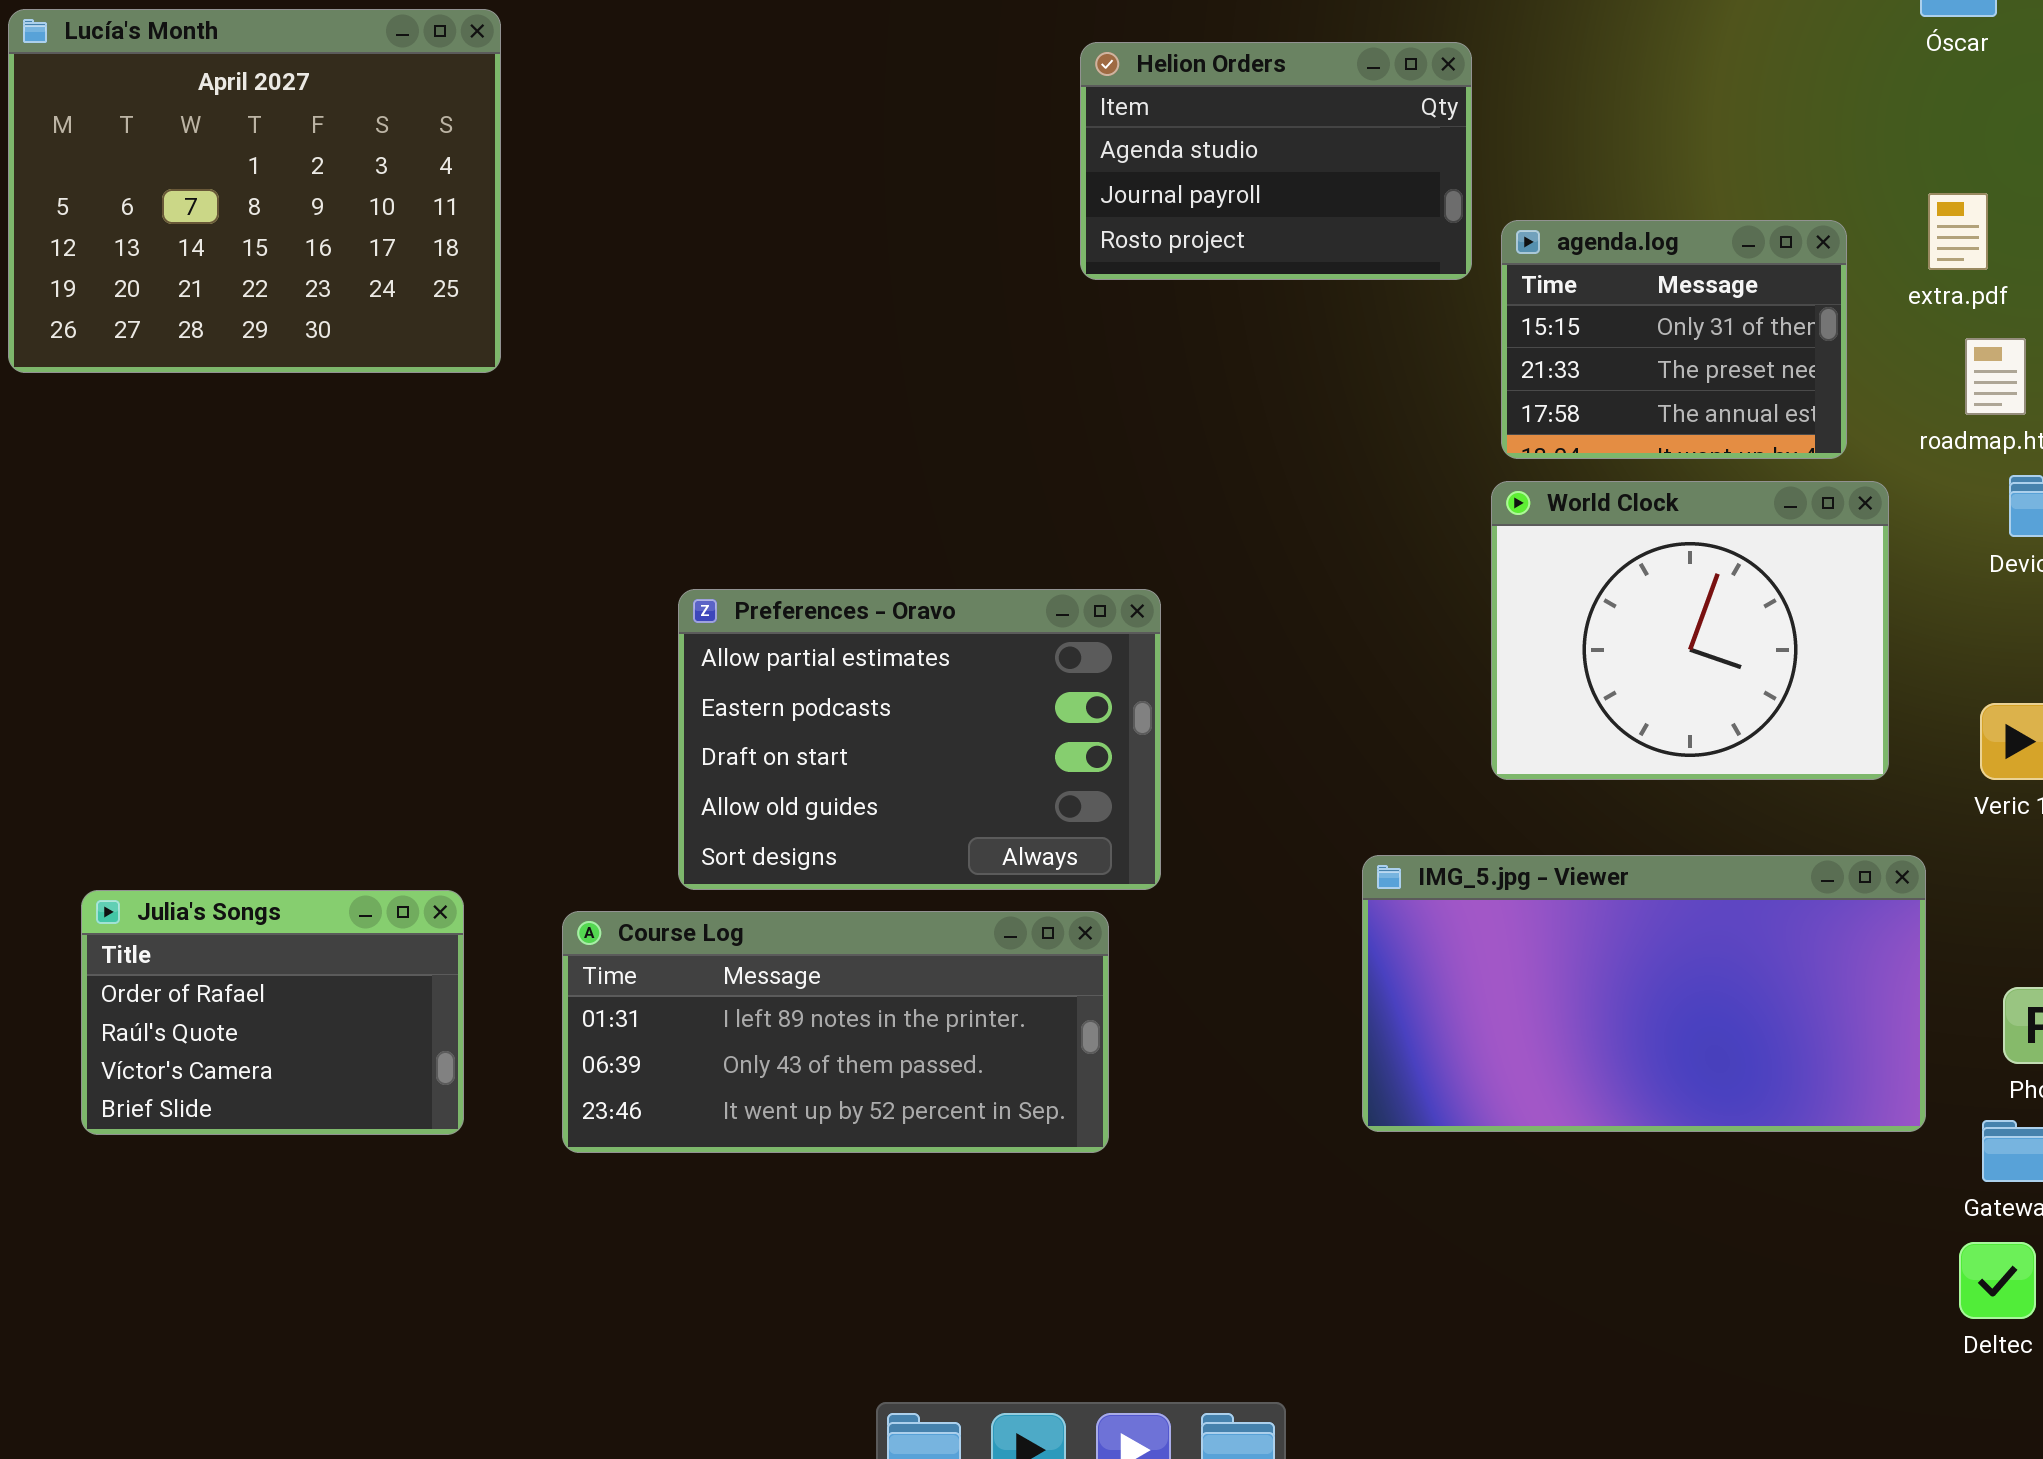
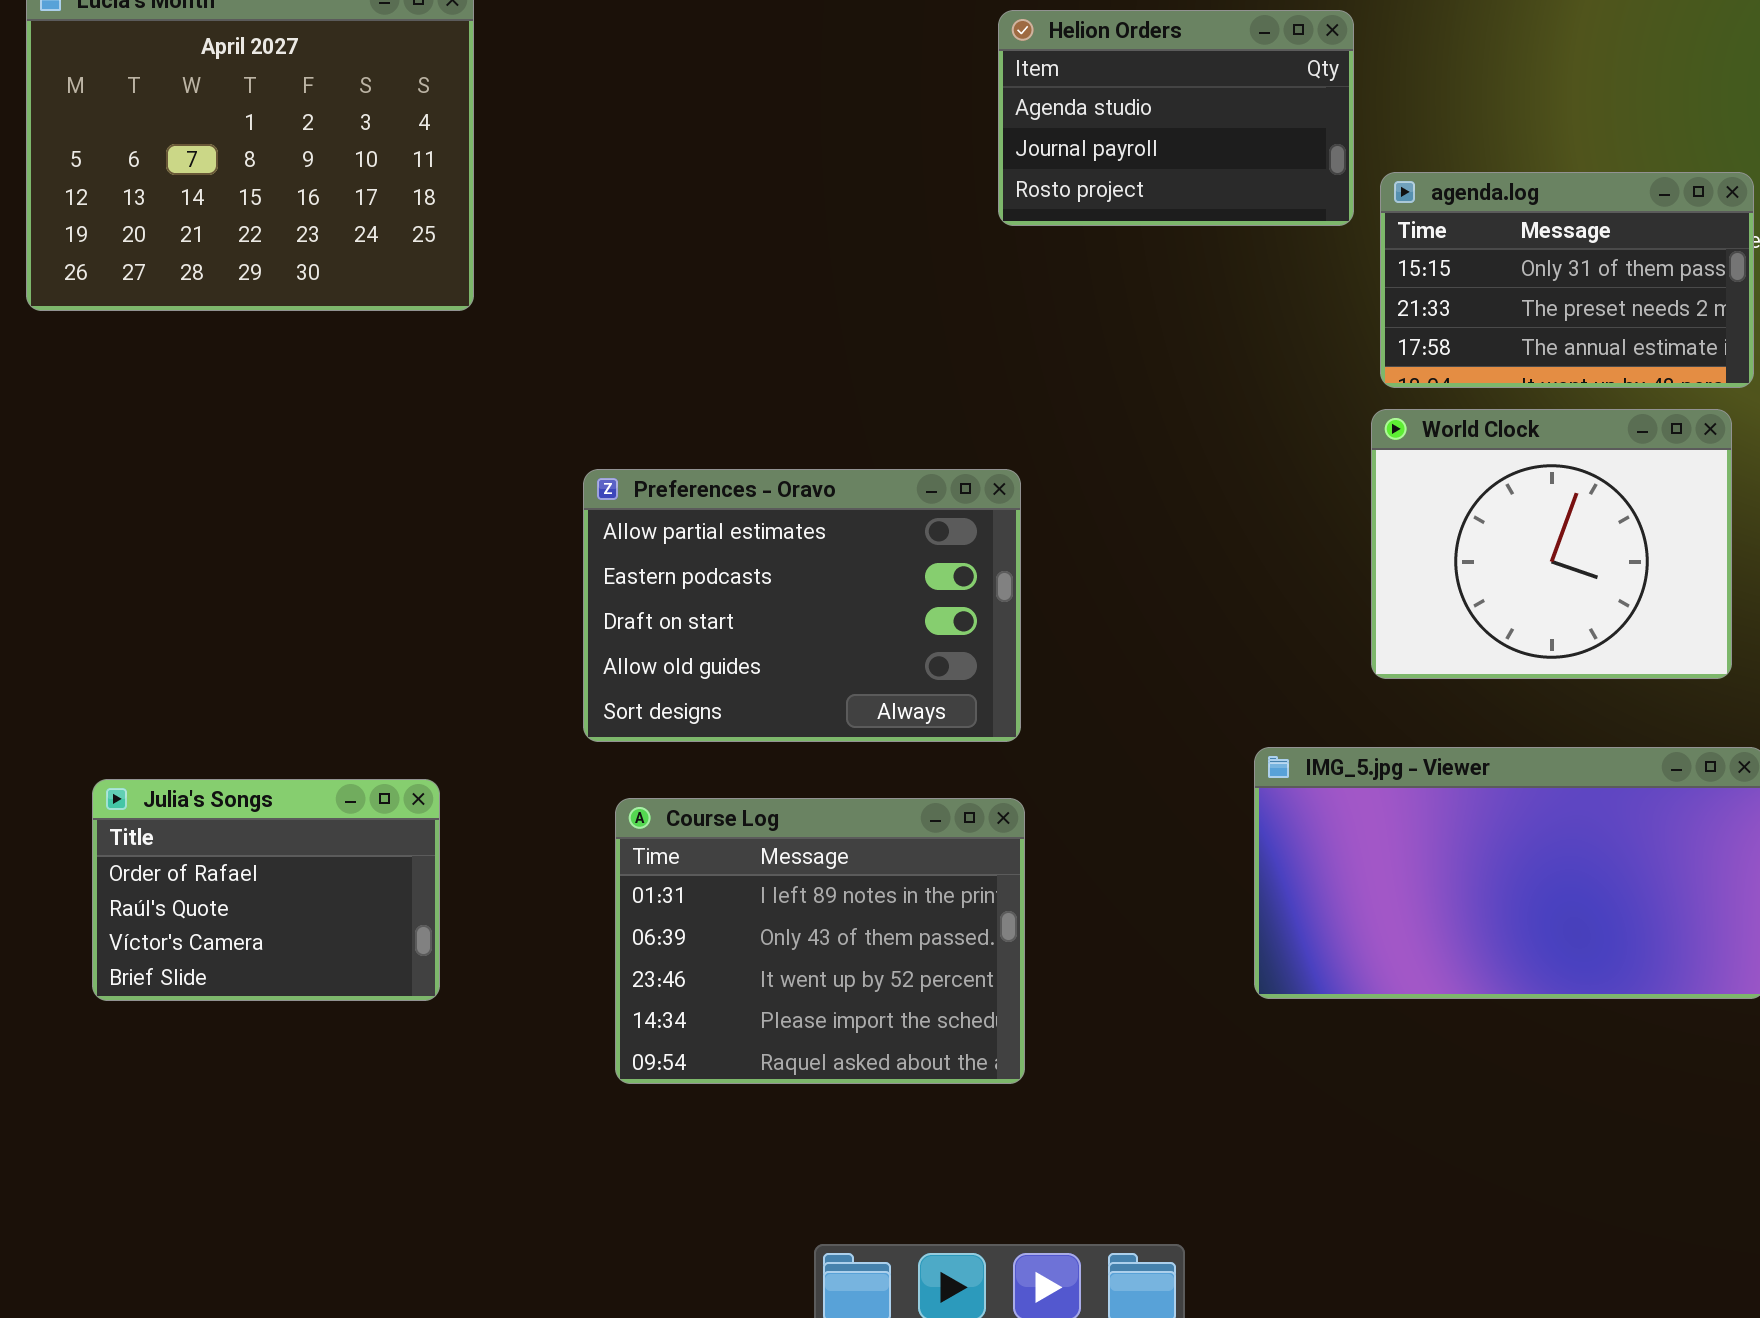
agenda.log: [1501,220,1847,459] -> [1380,172,1754,388], resized
Preferences - Oravo: [678,589,1161,890] -> [583,469,1021,742], moved
Course Log: [562,911,1109,1153] -> [615,798,1025,1084], resized

